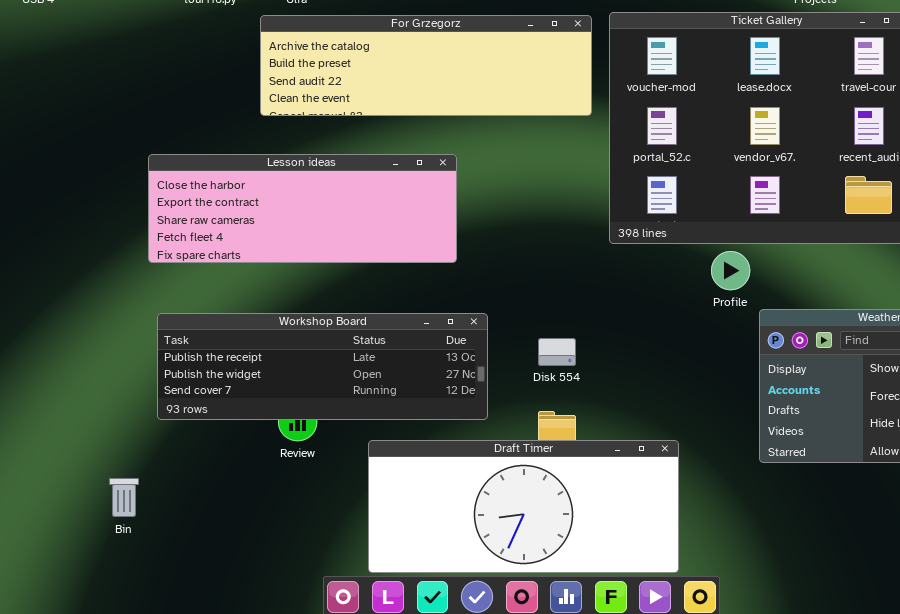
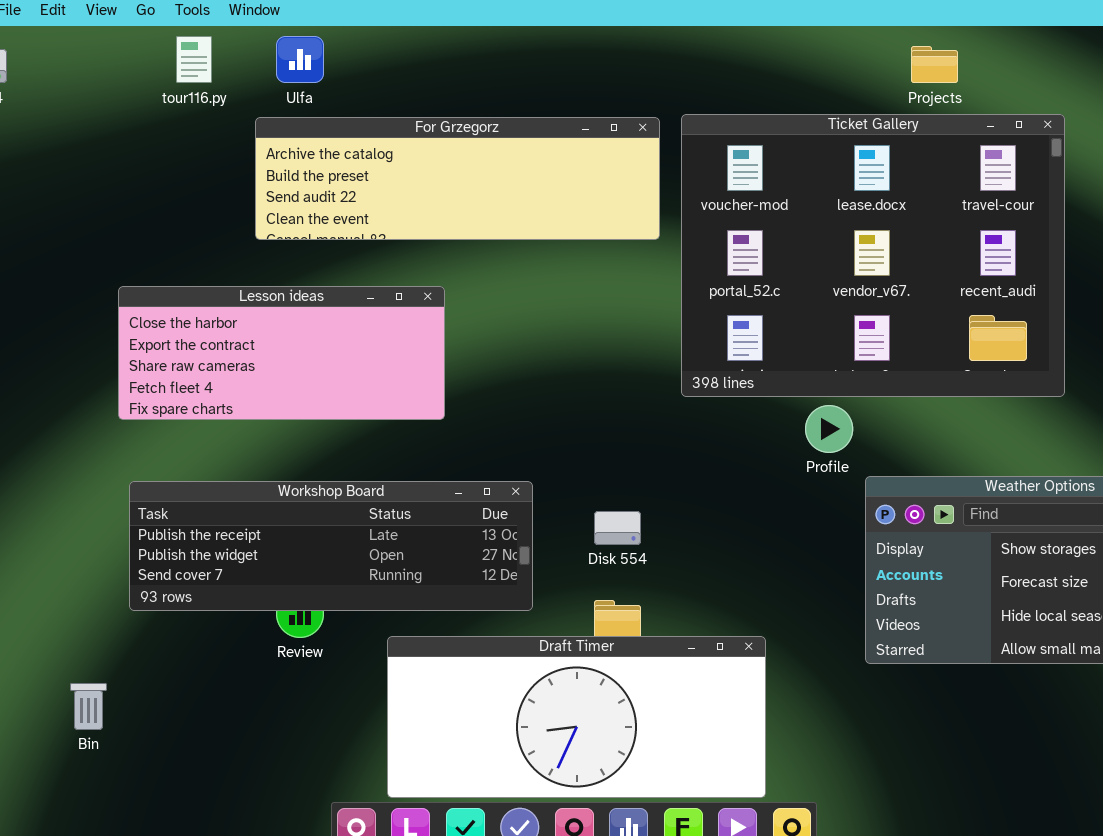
Lesson ideas: [148,154,457,263] -> [118,286,445,420], resized

